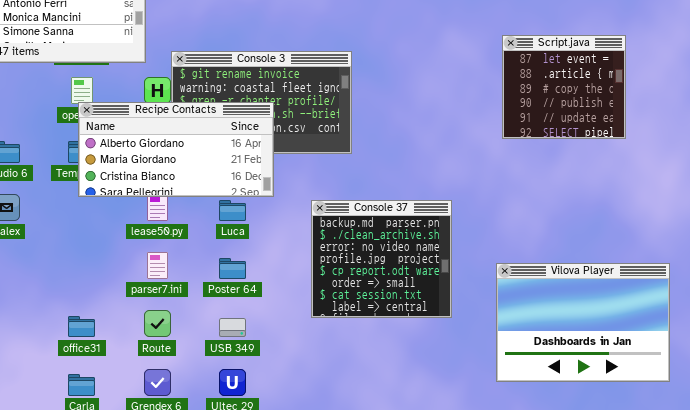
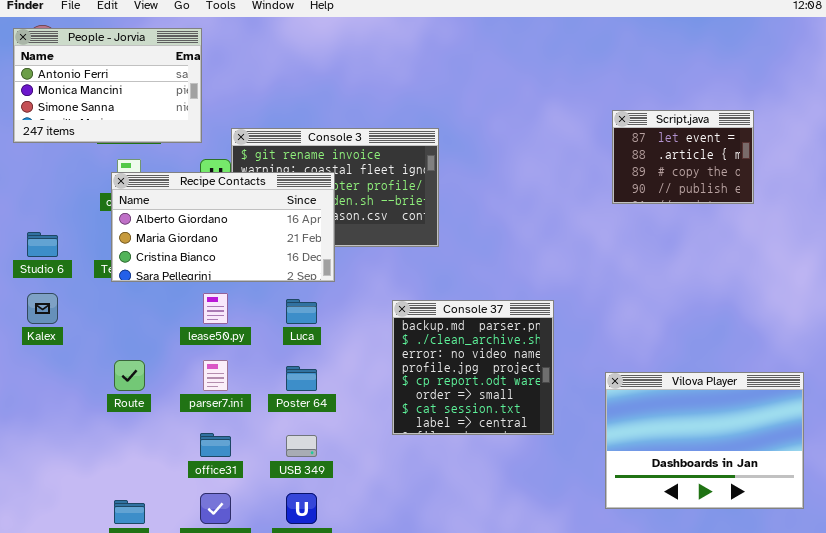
Script.java: [502,35,626,139] -> [612,110,754,204], resized
Recipe Contacts: [78,102,274,197] -> [111,172,335,282], moved
Route: [144,310,171,337] -> [114,360,145,391], moved
office31: [68,316,95,337] -> [200,433,231,457], moved

